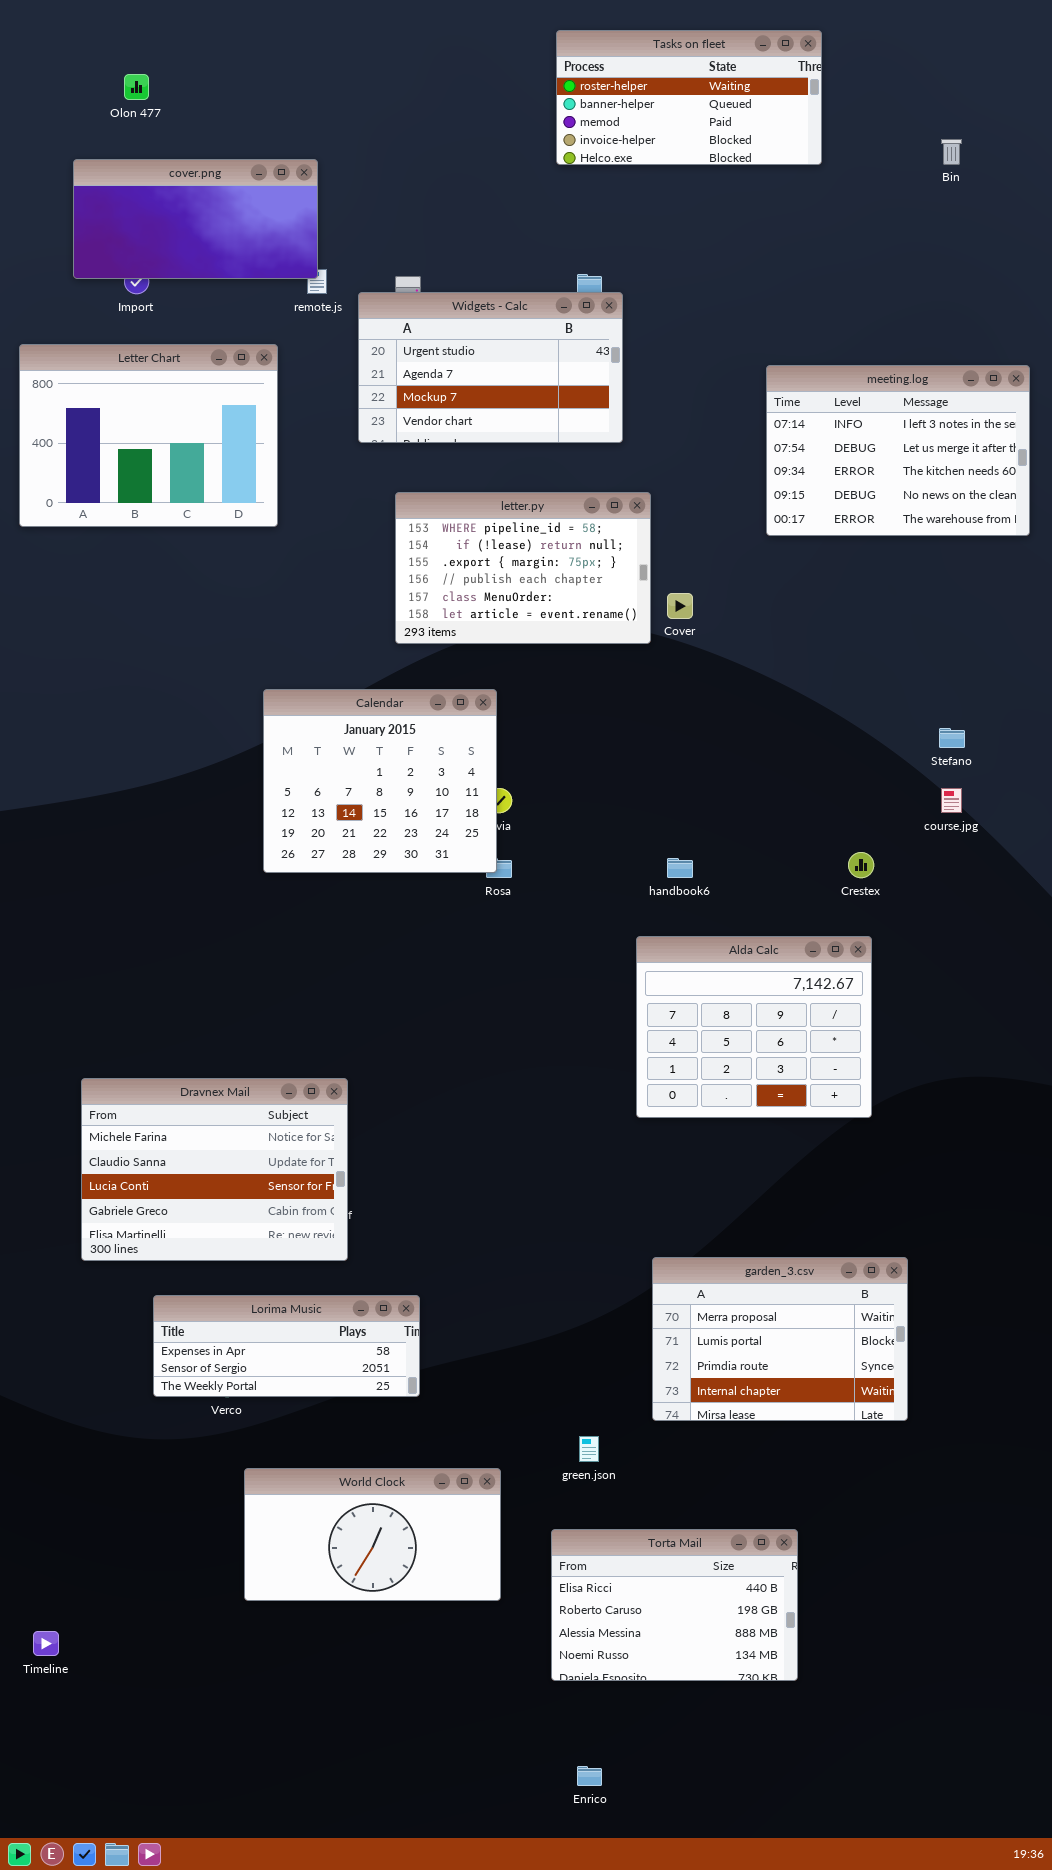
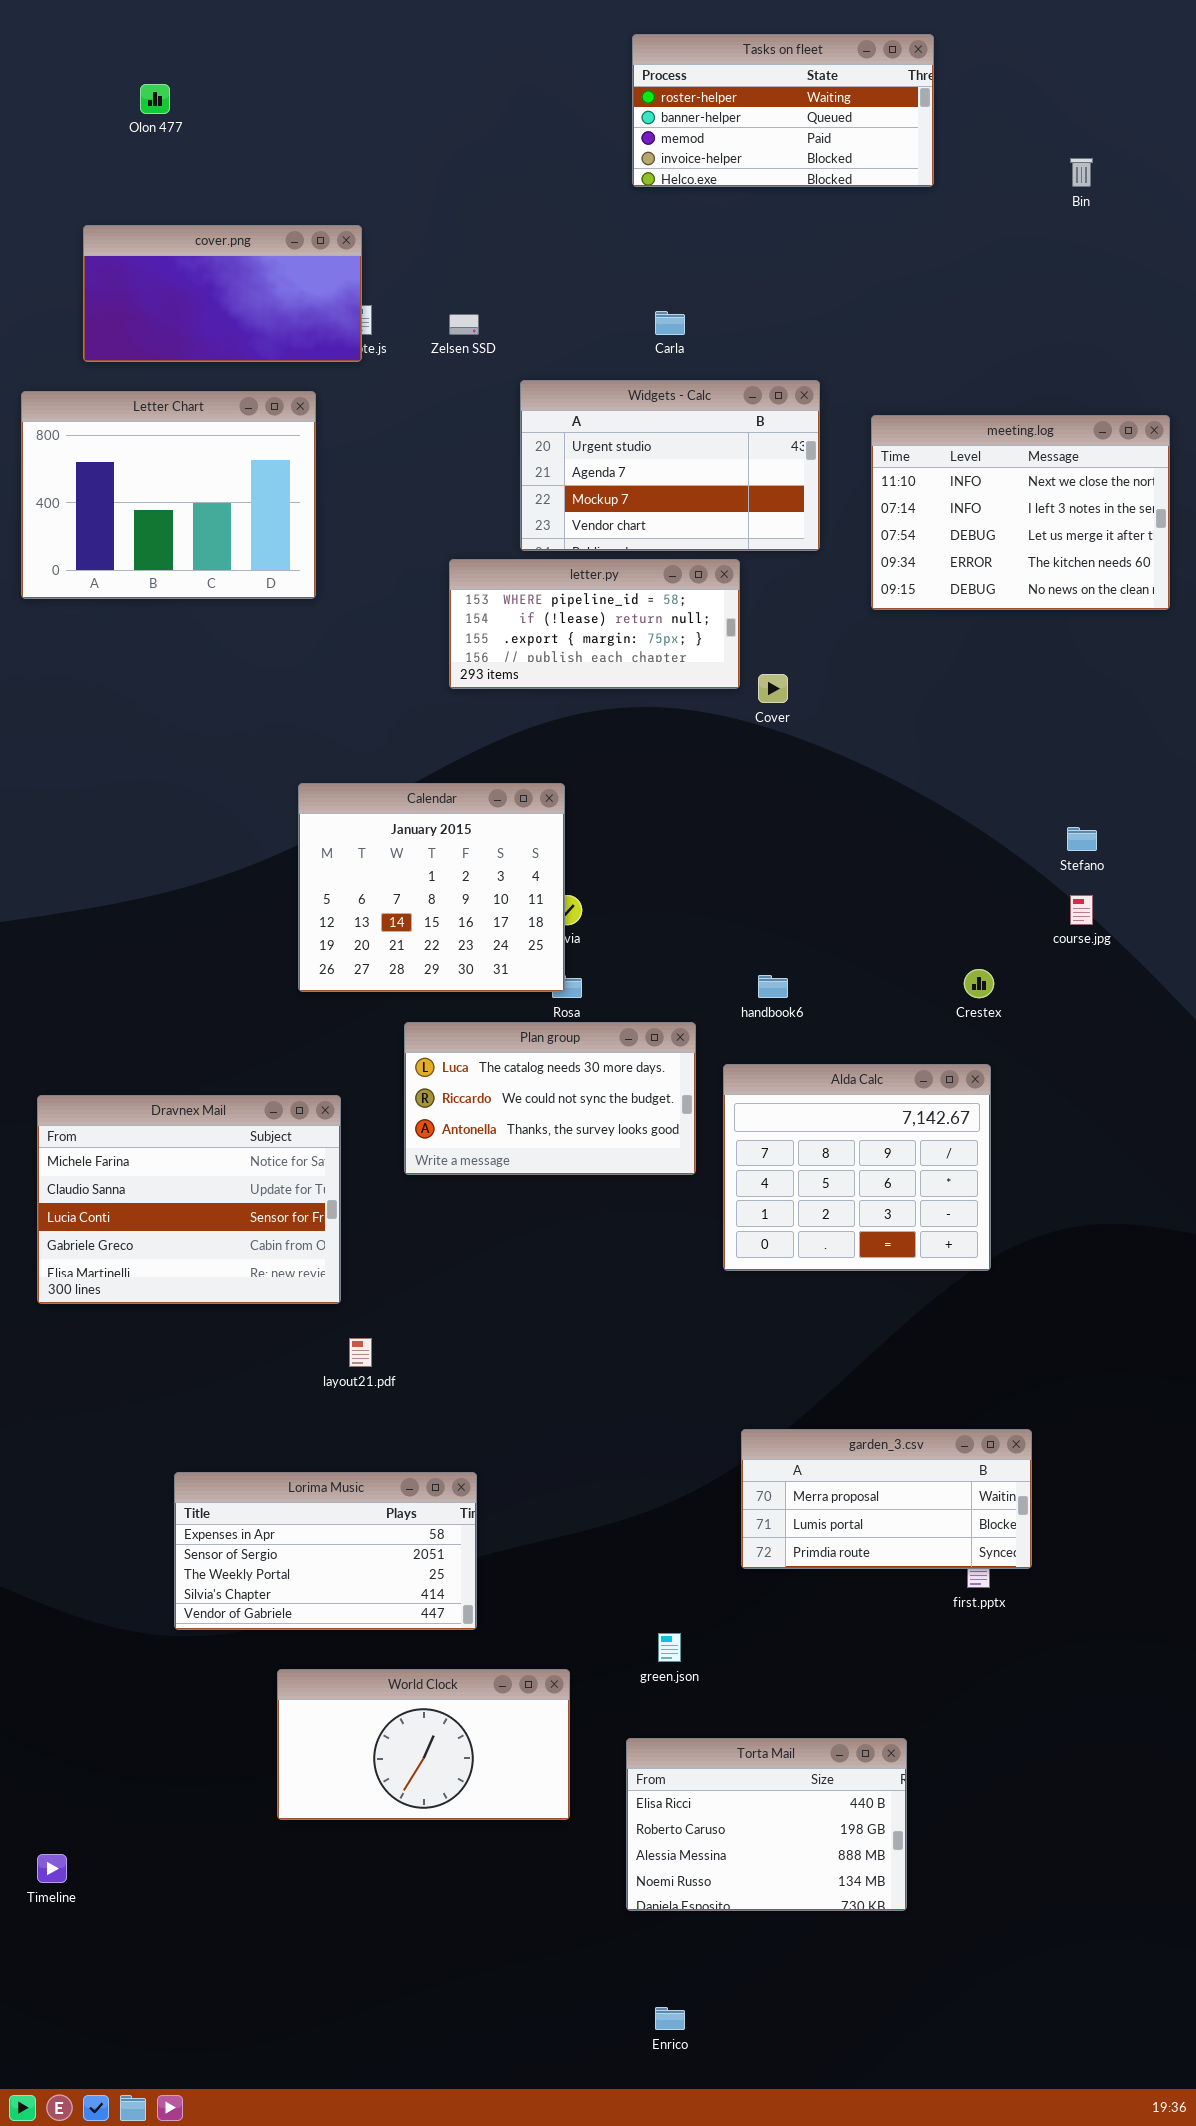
cover.png: [73,159,318,279] -> [83,225,362,362], moved
Widgets - Calc: [358,292,623,443] -> [520,380,820,551], moved
meeting.log: [766,365,1030,536] -> [871,415,1170,610], scrolled up 1 row
letter.py: [395,492,651,644] -> [449,559,740,689], resized
Plan group: none -> [404,1022,696,1175], opened
Dravnex Mail: [81,1078,348,1261] -> [37,1095,341,1304], moved
garden_3.csv: [652,1257,908,1421] -> [741,1429,1032,1569], resized
Lorima Music: [153,1295,420,1397] -> [174,1472,477,1630], resized

